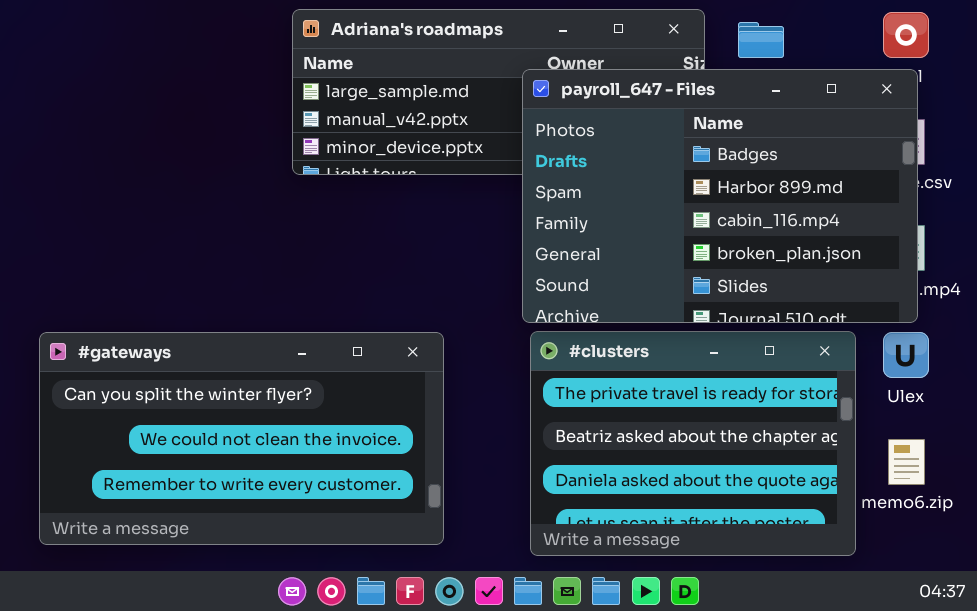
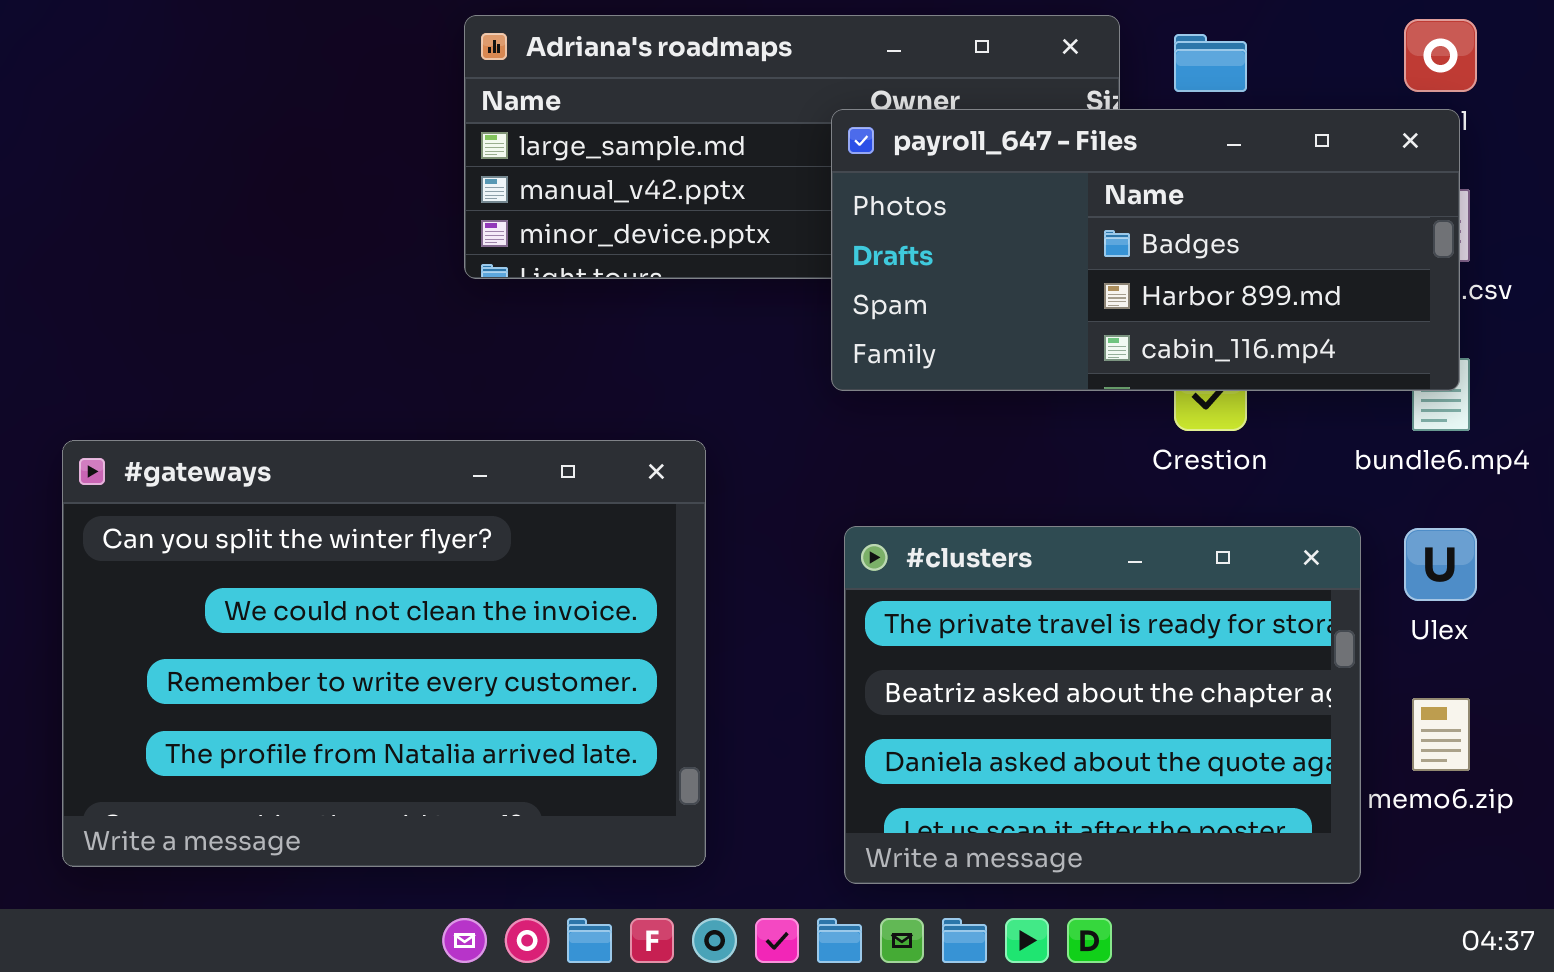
payroll_647 - Files: [522,69,918,323] -> [831,109,1460,391], resized
#gateways: [39,332,444,545] -> [62,440,706,867], resized

